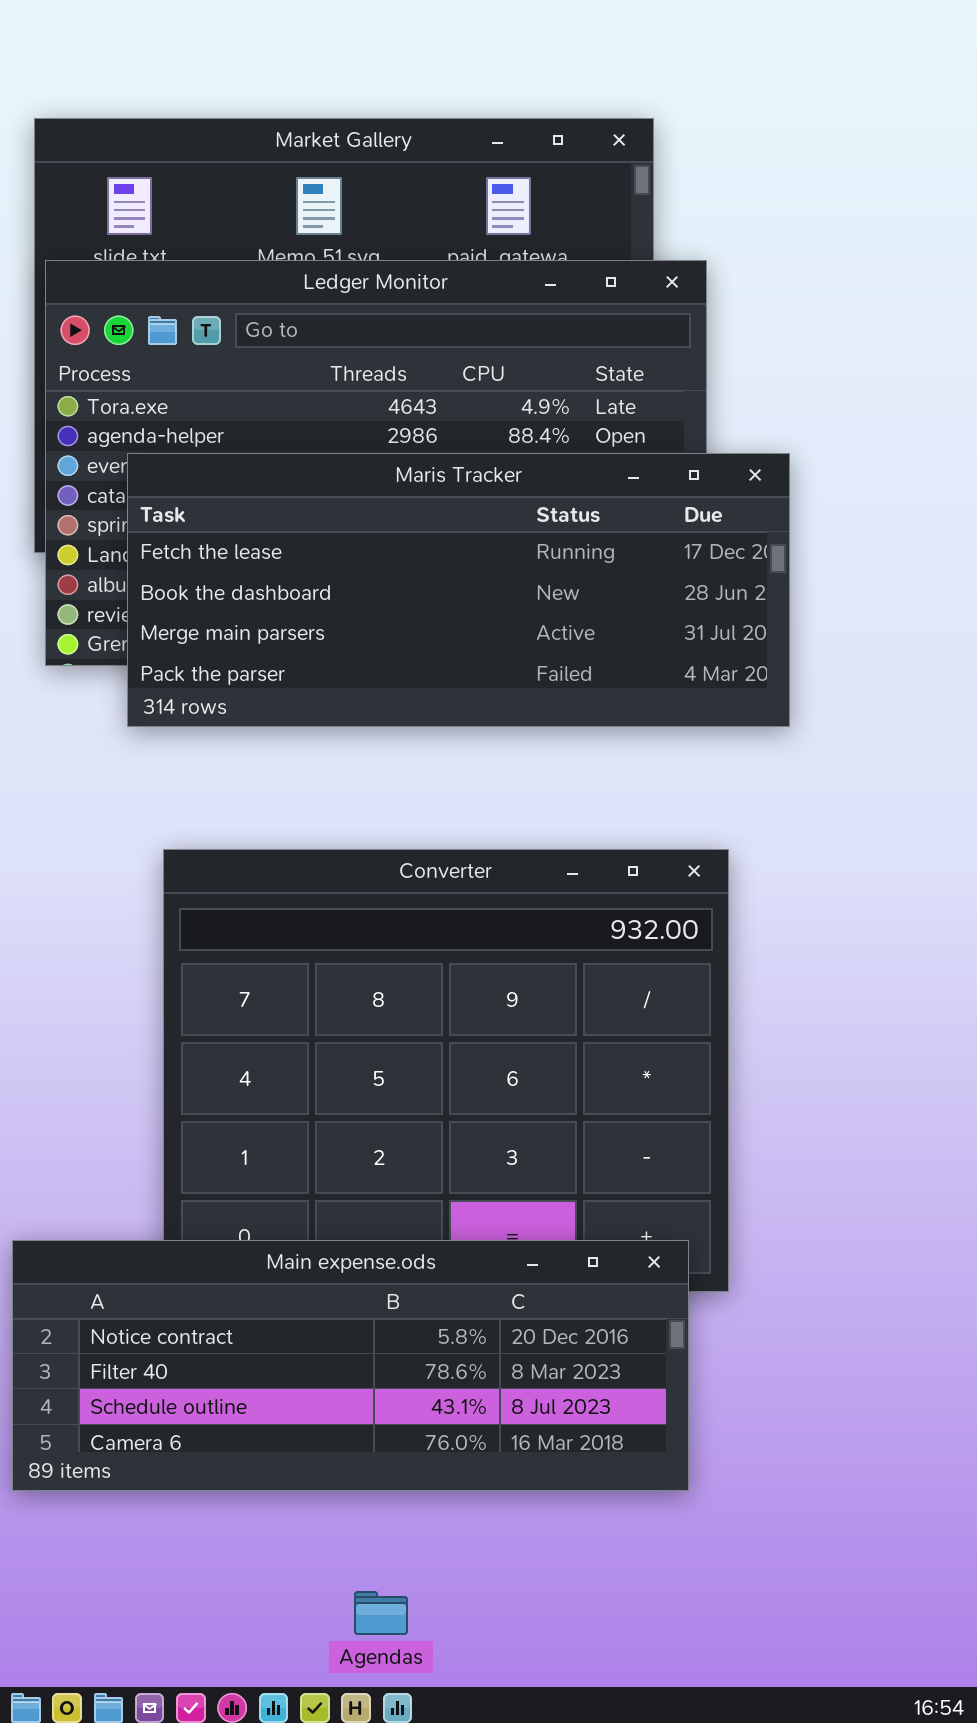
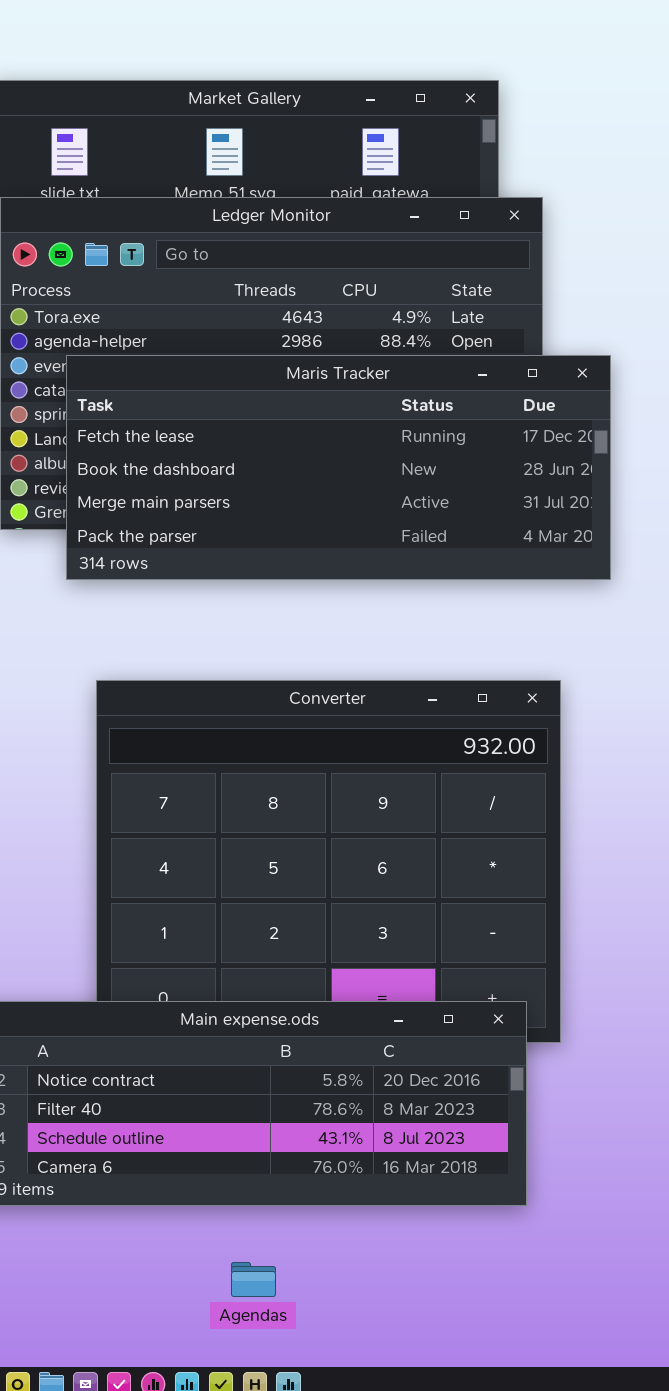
Agendas: [354,1591,408,1635] -> [231,1262,276,1297], moved

